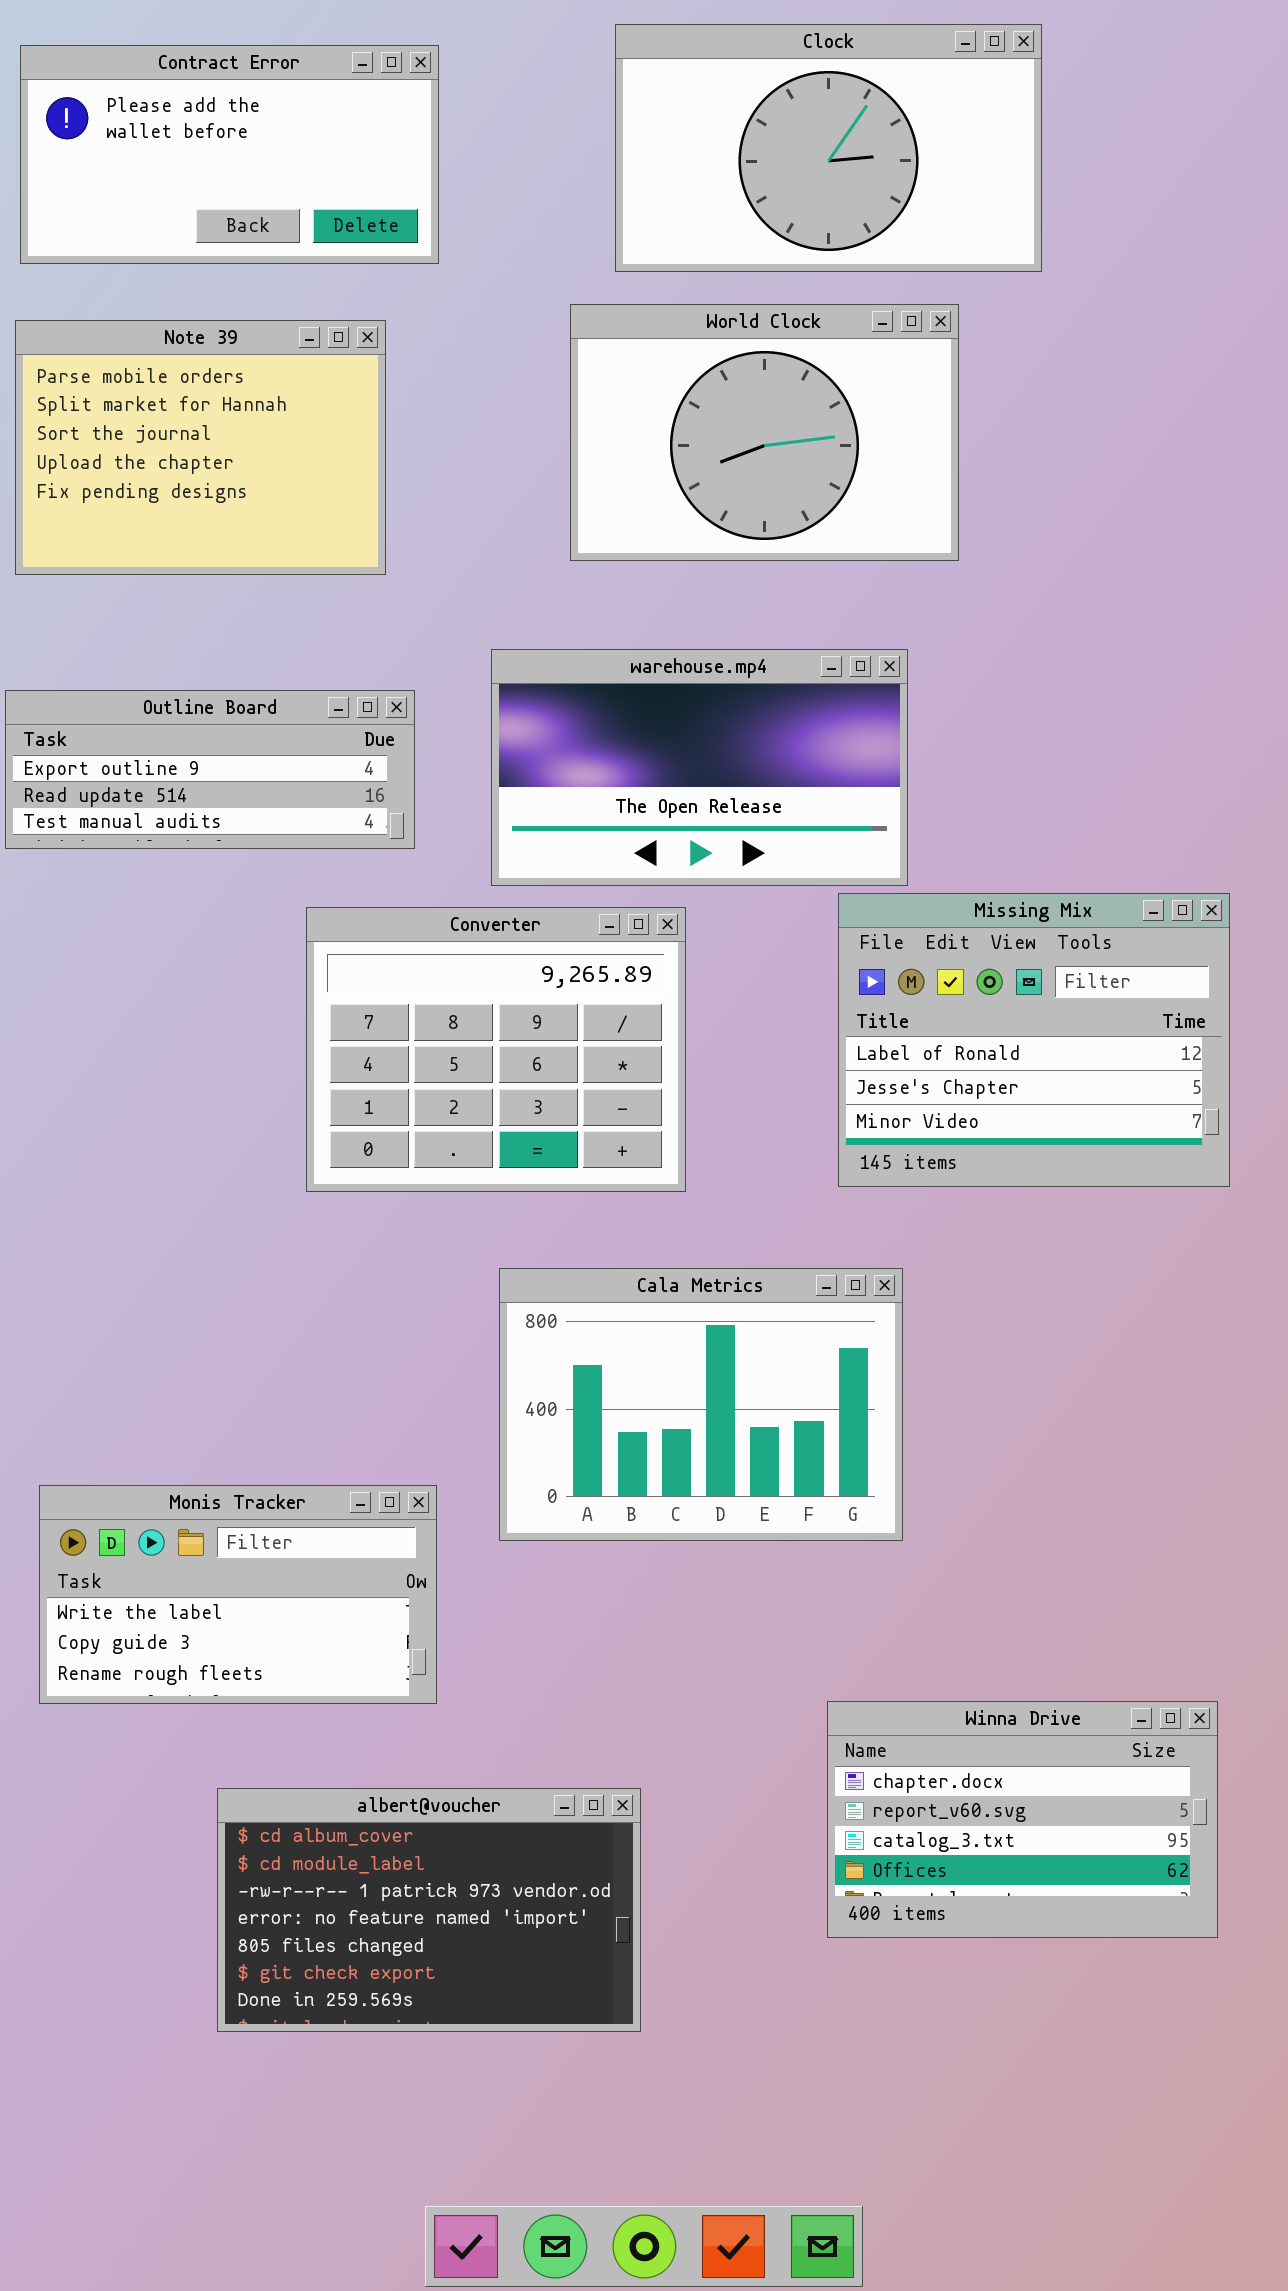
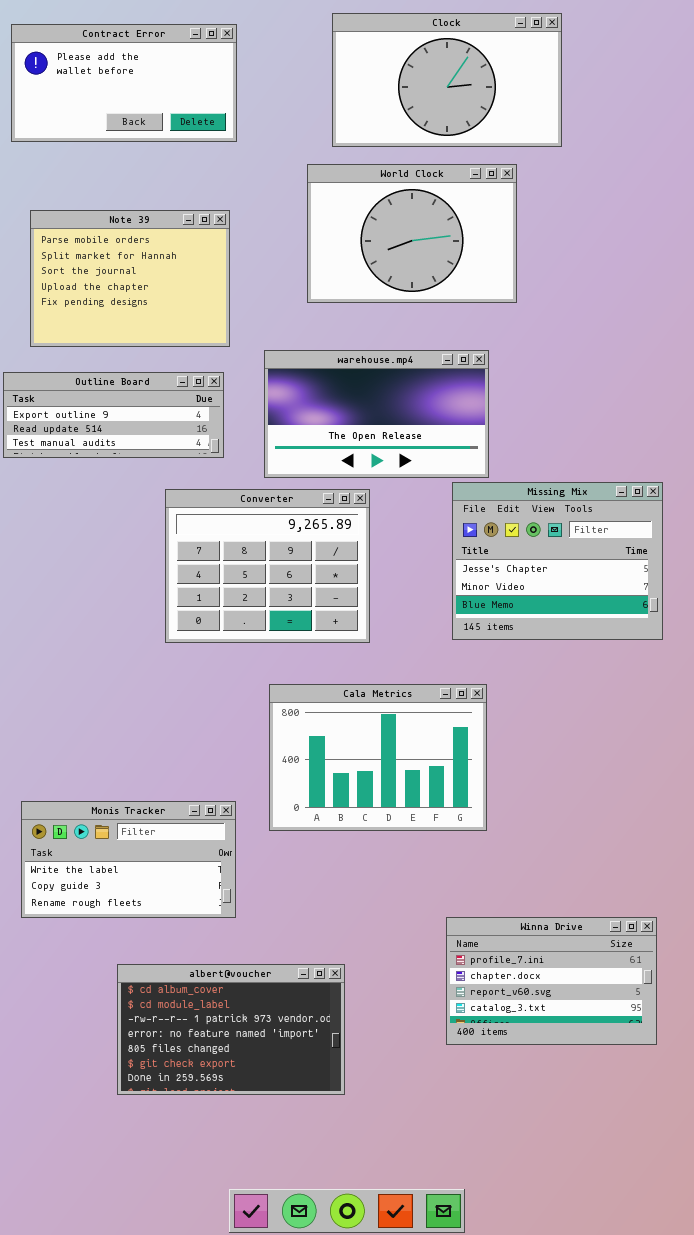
Note 39: [15,320,386,575] -> [30,210,230,347], moved
Missing Mix: [838,893,1230,1187] -> [452,482,663,640], scrolled down 1 row
Winna Drive: [827,1701,1218,1938] -> [446,917,657,1045], scrolled up 1 row

